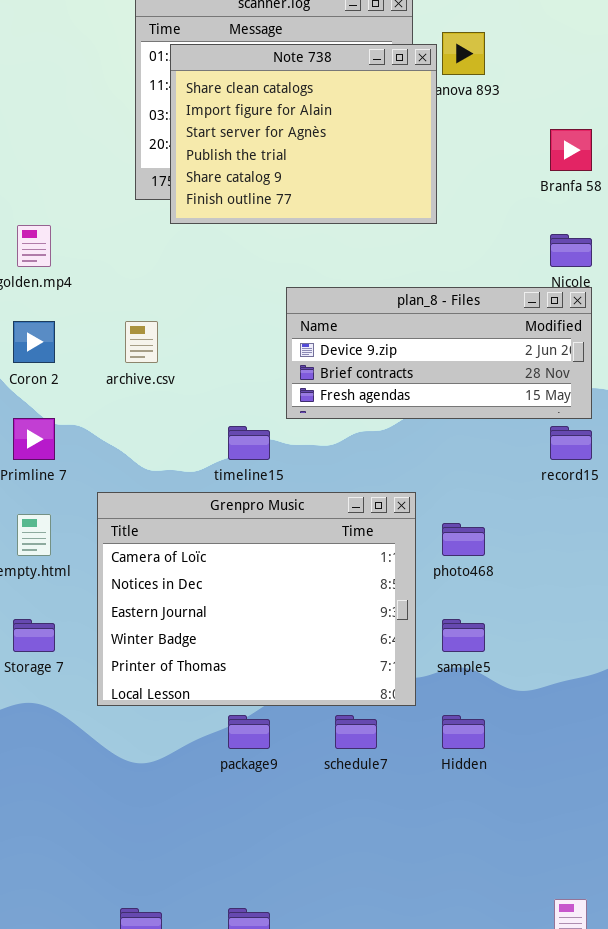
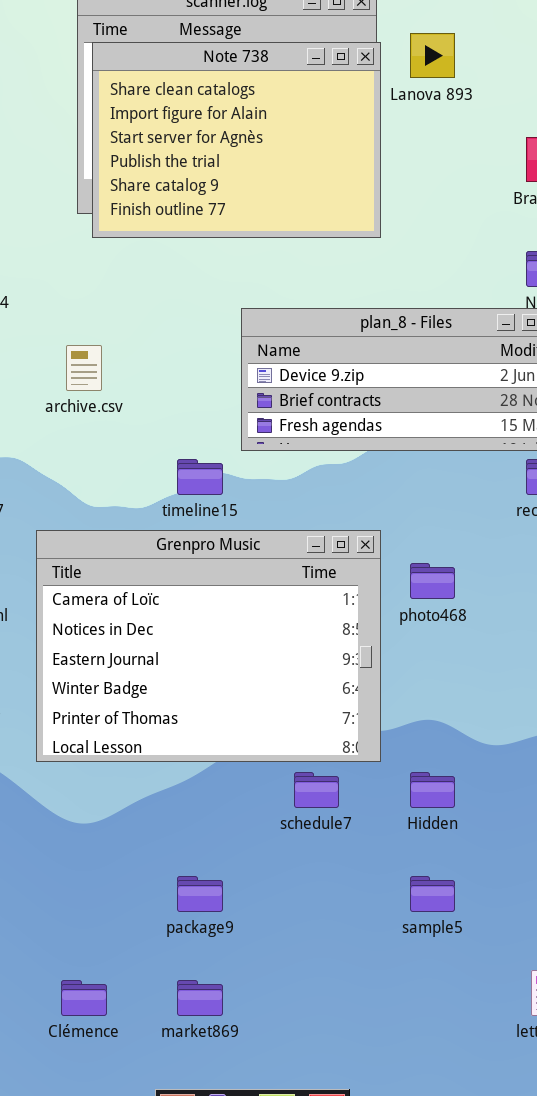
Note 738: [170,44,437,224] -> [92,42,381,238], moved
sample5: [442,619,485,652] -> [410,876,455,912], moved
package9: [228,715,270,749] -> [177,876,223,912], moved

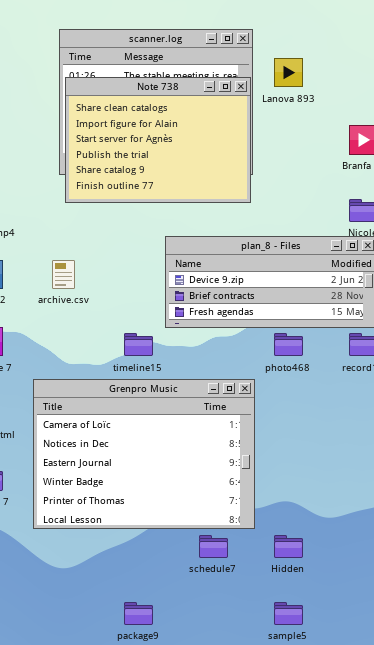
Note 738: [92,42,381,238] -> [65,77,251,203], moved
photo468: [410,563,455,599] -> [274,333,303,356], moved

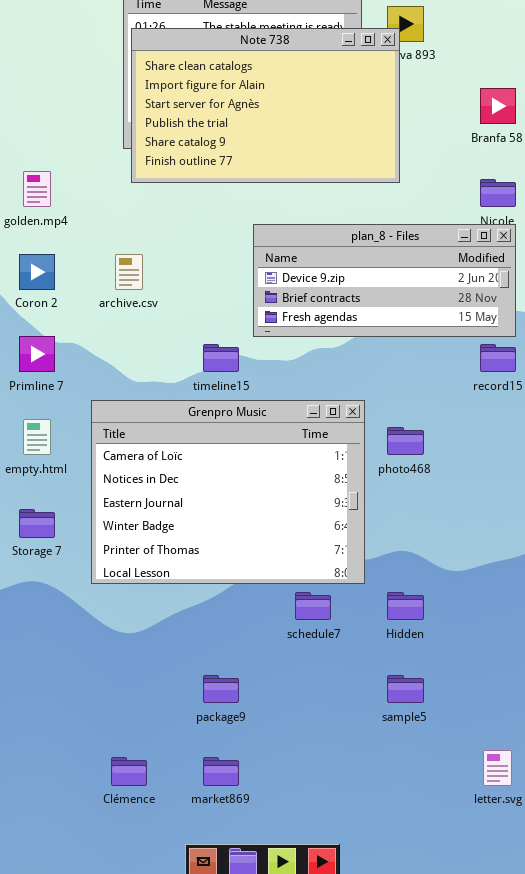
Note 738: [65,77,251,203] -> [131,28,400,183], resized
photo468: [274,333,303,356] -> [387,427,424,455], moved

